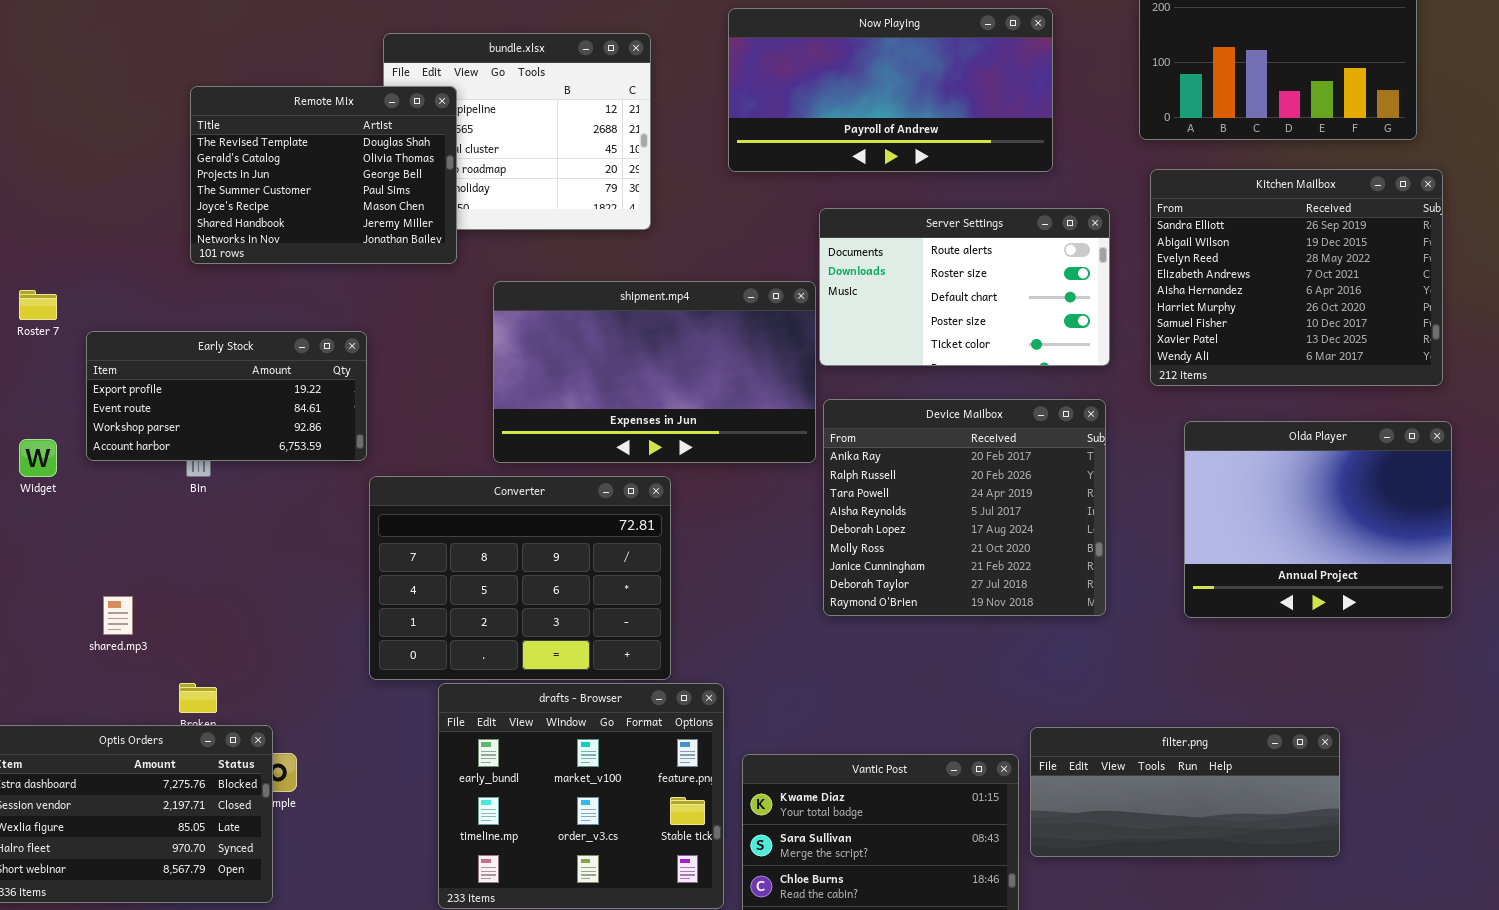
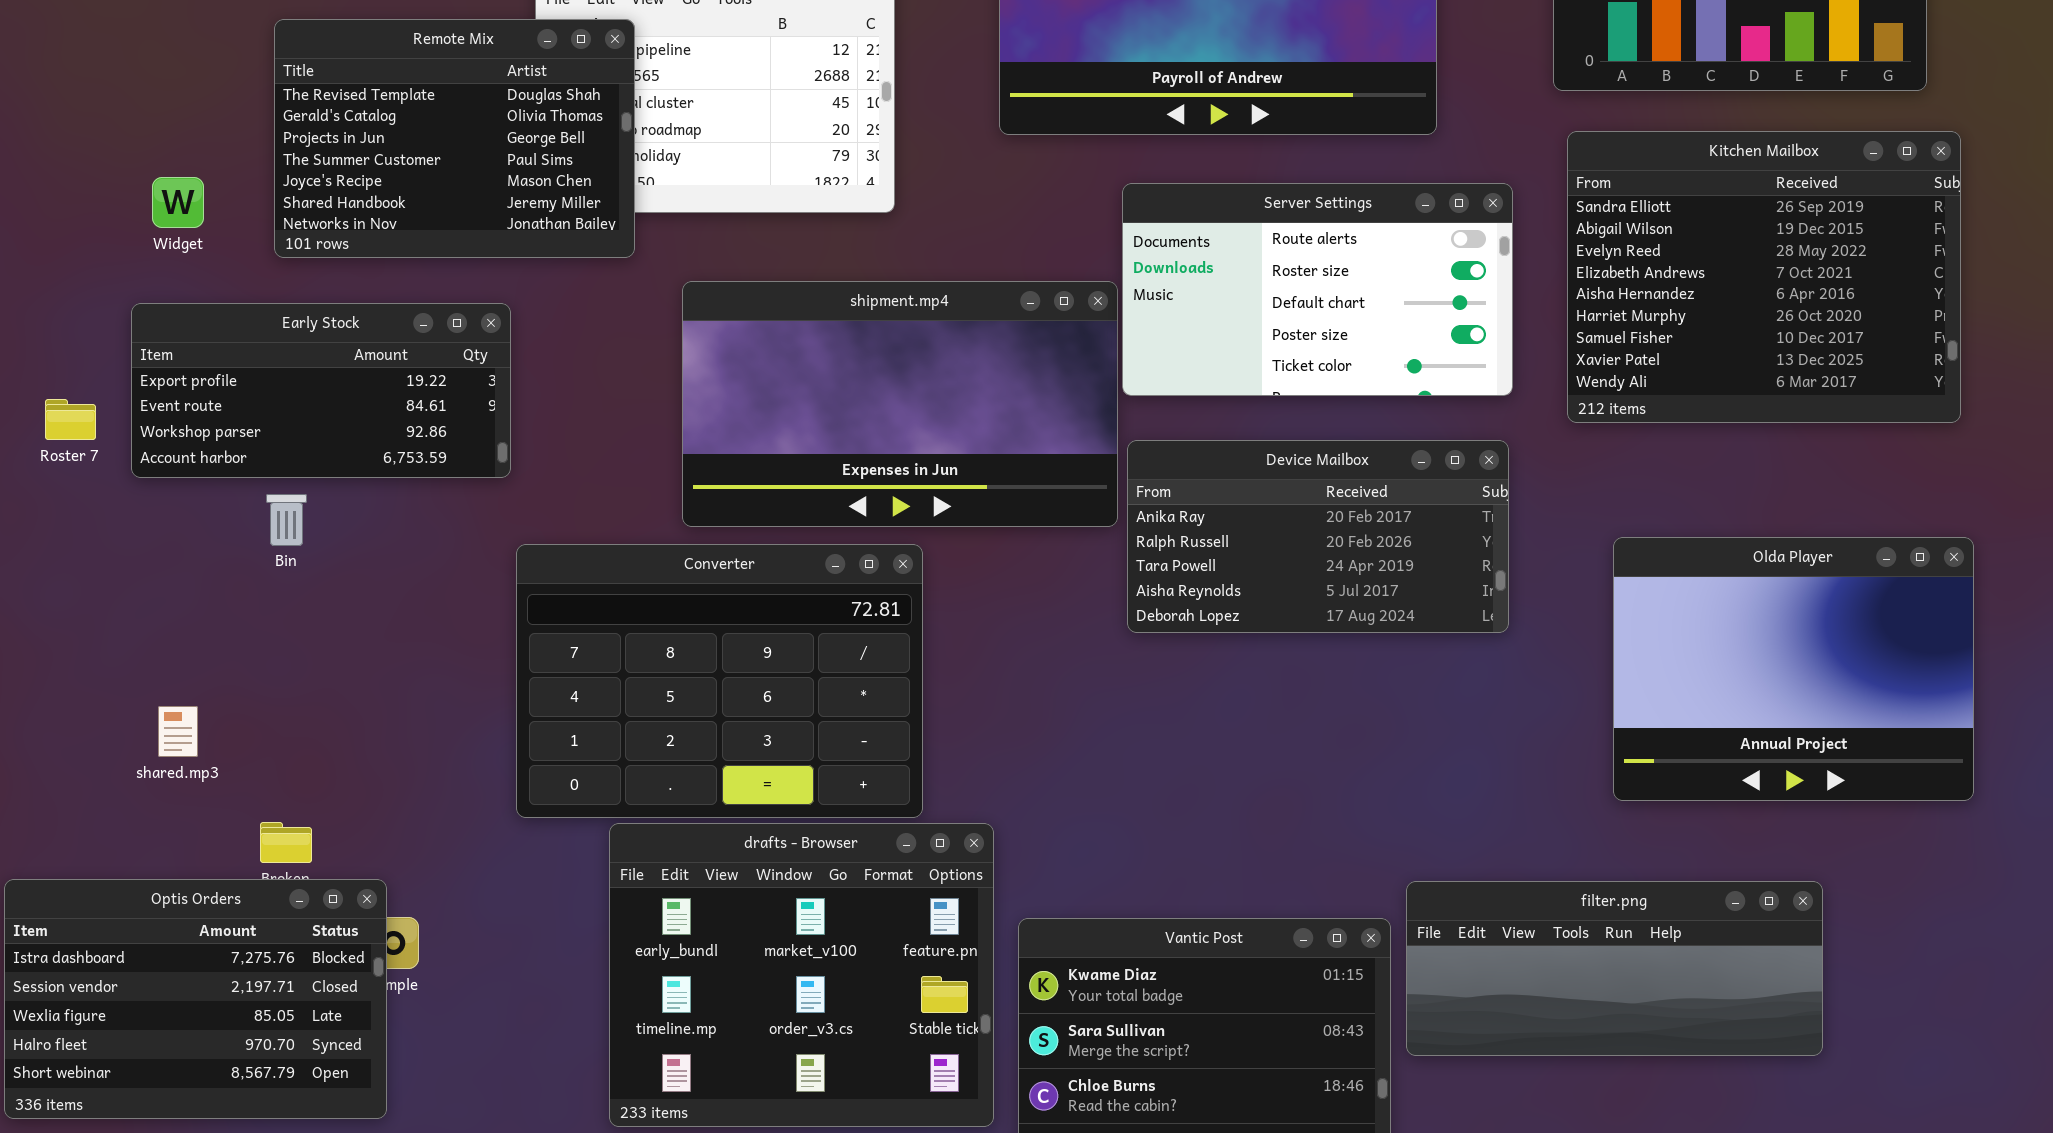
Roster 7: [19,290,57,320] -> [45,399,96,440], moved
Early Stock: [86,331,367,461] -> [131,303,511,478], moved
Device Mailbox: [823,399,1106,616] -> [1127,440,1509,633], resized
Olda Player: [1184,421,1452,618] -> [1613,537,1974,801], moved
Widget: [19,439,57,477] -> [152,177,204,228], moved

